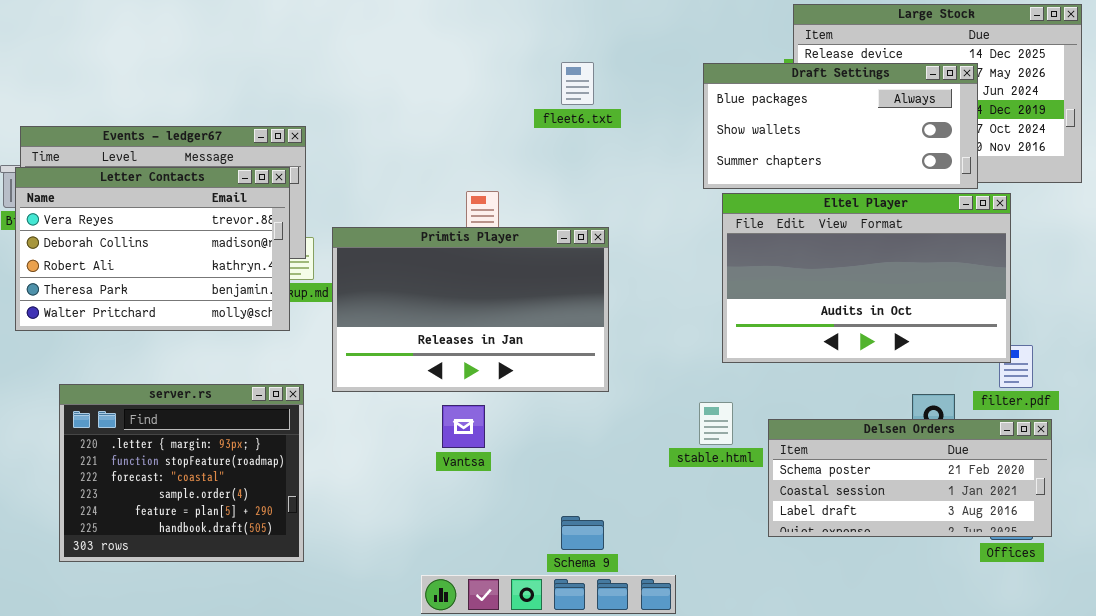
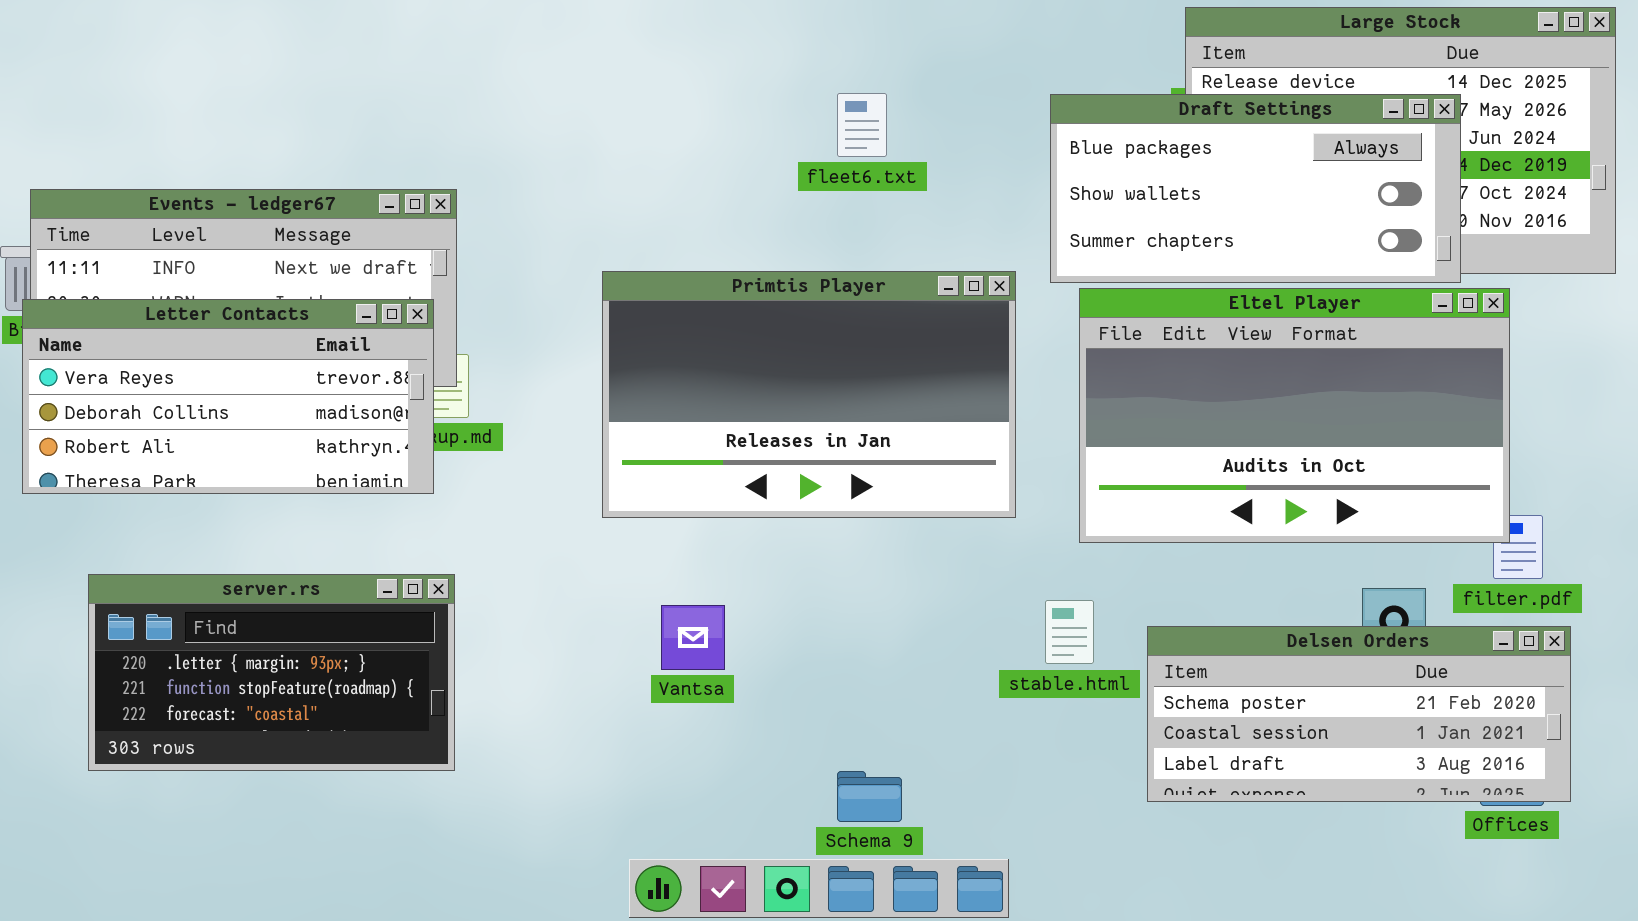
Letter Contacts: [15,167,290,331] -> [22,299,434,494], resized
Primtis Player: [332,227,609,392] -> [602,271,1016,518], moved
server.rs: [59,384,304,562] -> [88,574,455,771], resized

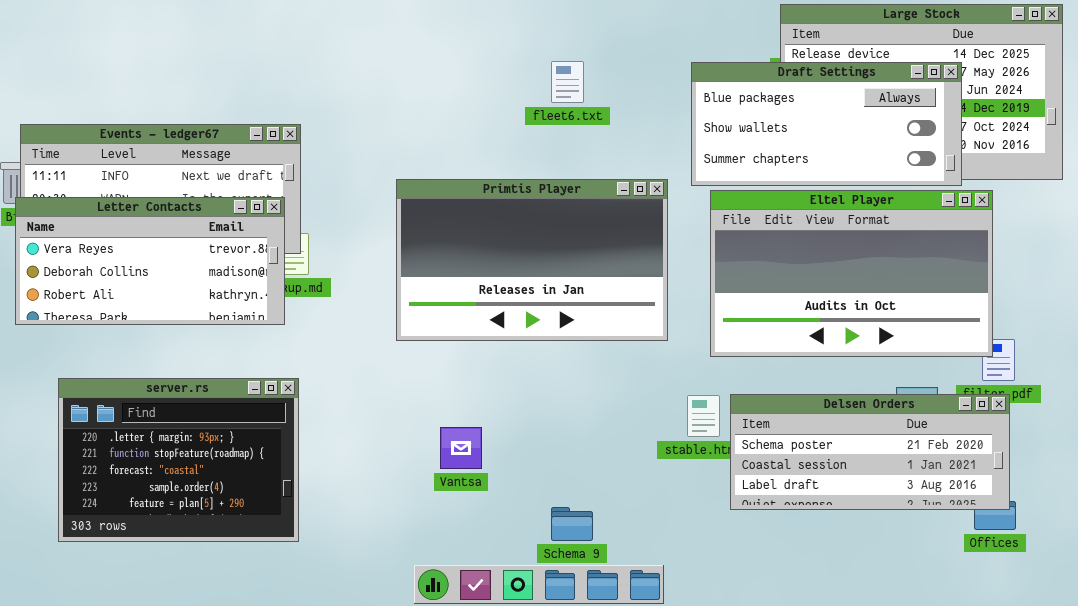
server.rs: [88,574,455,771] -> [58,378,299,542], resized
Vantsa: [661,605,725,670] -> [440,427,482,469], moved
Delsen Orders: [1147,626,1571,802] -> [730,394,1010,510], moved

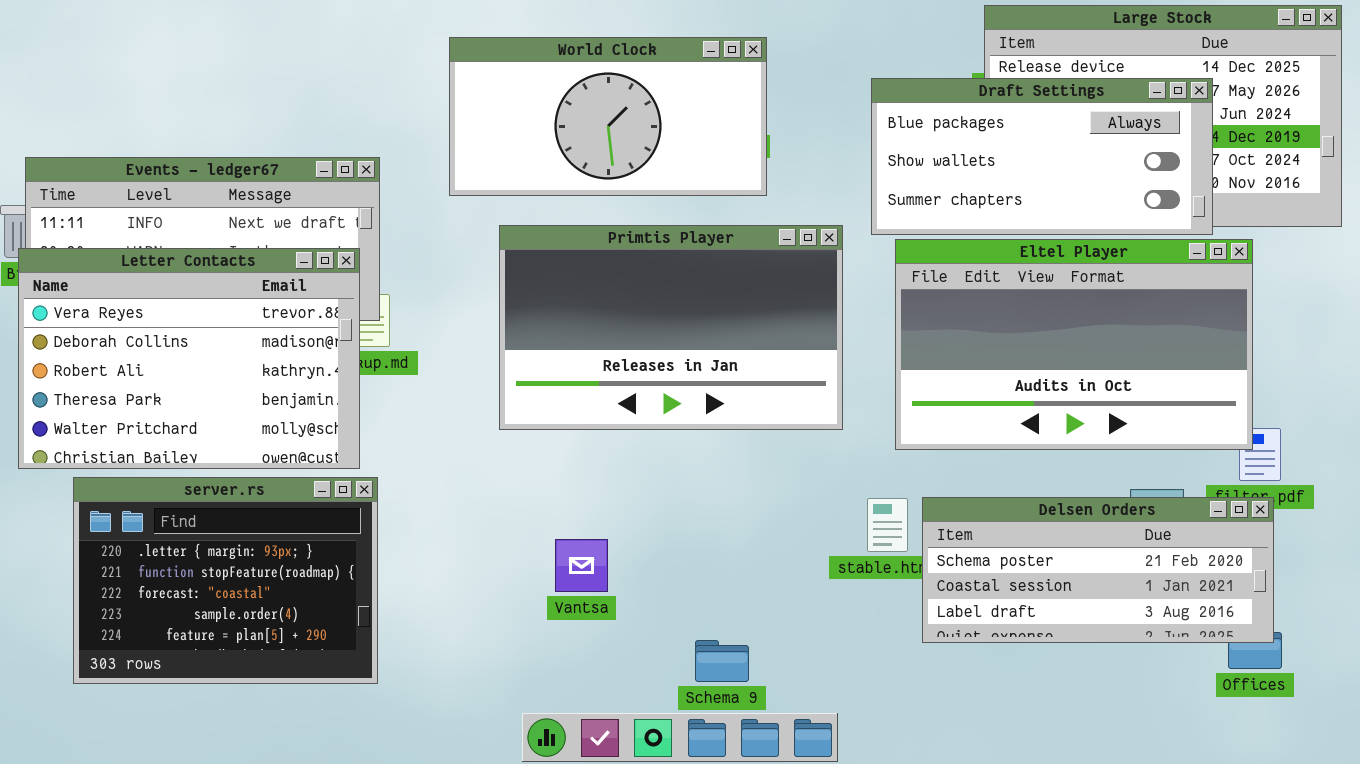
World Clock: none -> [449,37,767,196], opened
Letter Contacts: [15,197,285,325] -> [18,248,360,469], resized

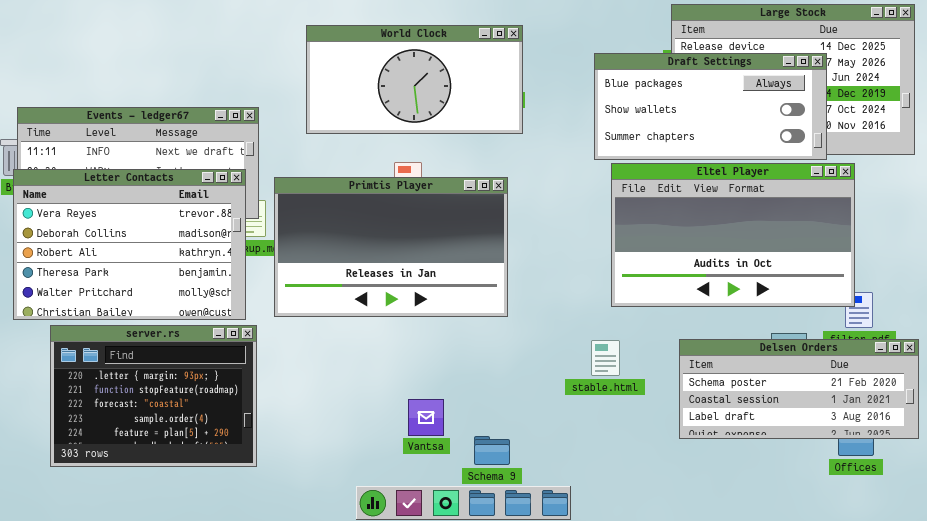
Primtis Player: [499,225,843,430] -> [274,177,508,317], moved
Delsen Orders: [922,497,1274,643] -> [679,339,919,439], moved
Vantsa: [555,539,608,592] -> [408,399,444,436], moved

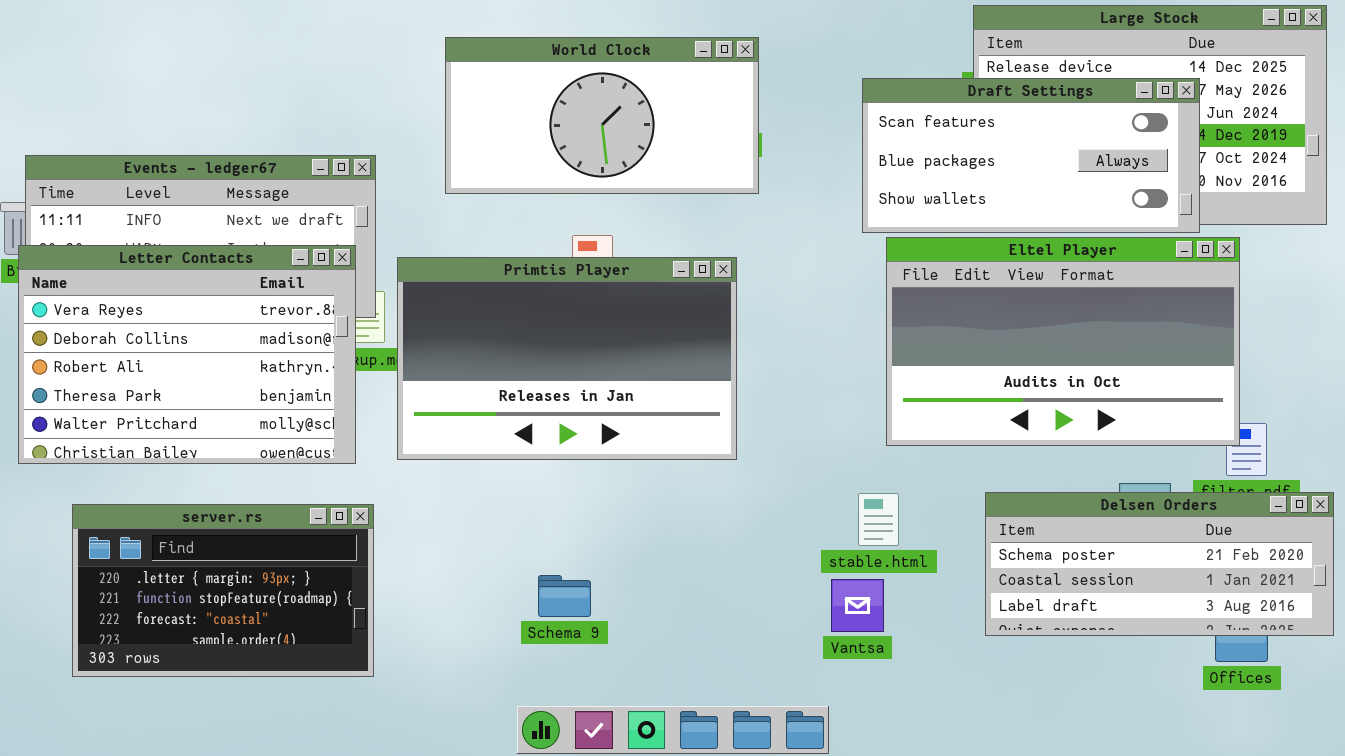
Draft Settings: [594,53,827,160] -> [862,78,1200,233], scrolled up 1 row
server.rs: [50,325,257,467] -> [72,504,374,677], resized
Vantsa: [408,399,444,436] -> [831,579,884,632], moved
Schema 9: [474,436,510,465] -> [538,575,591,617], moved

